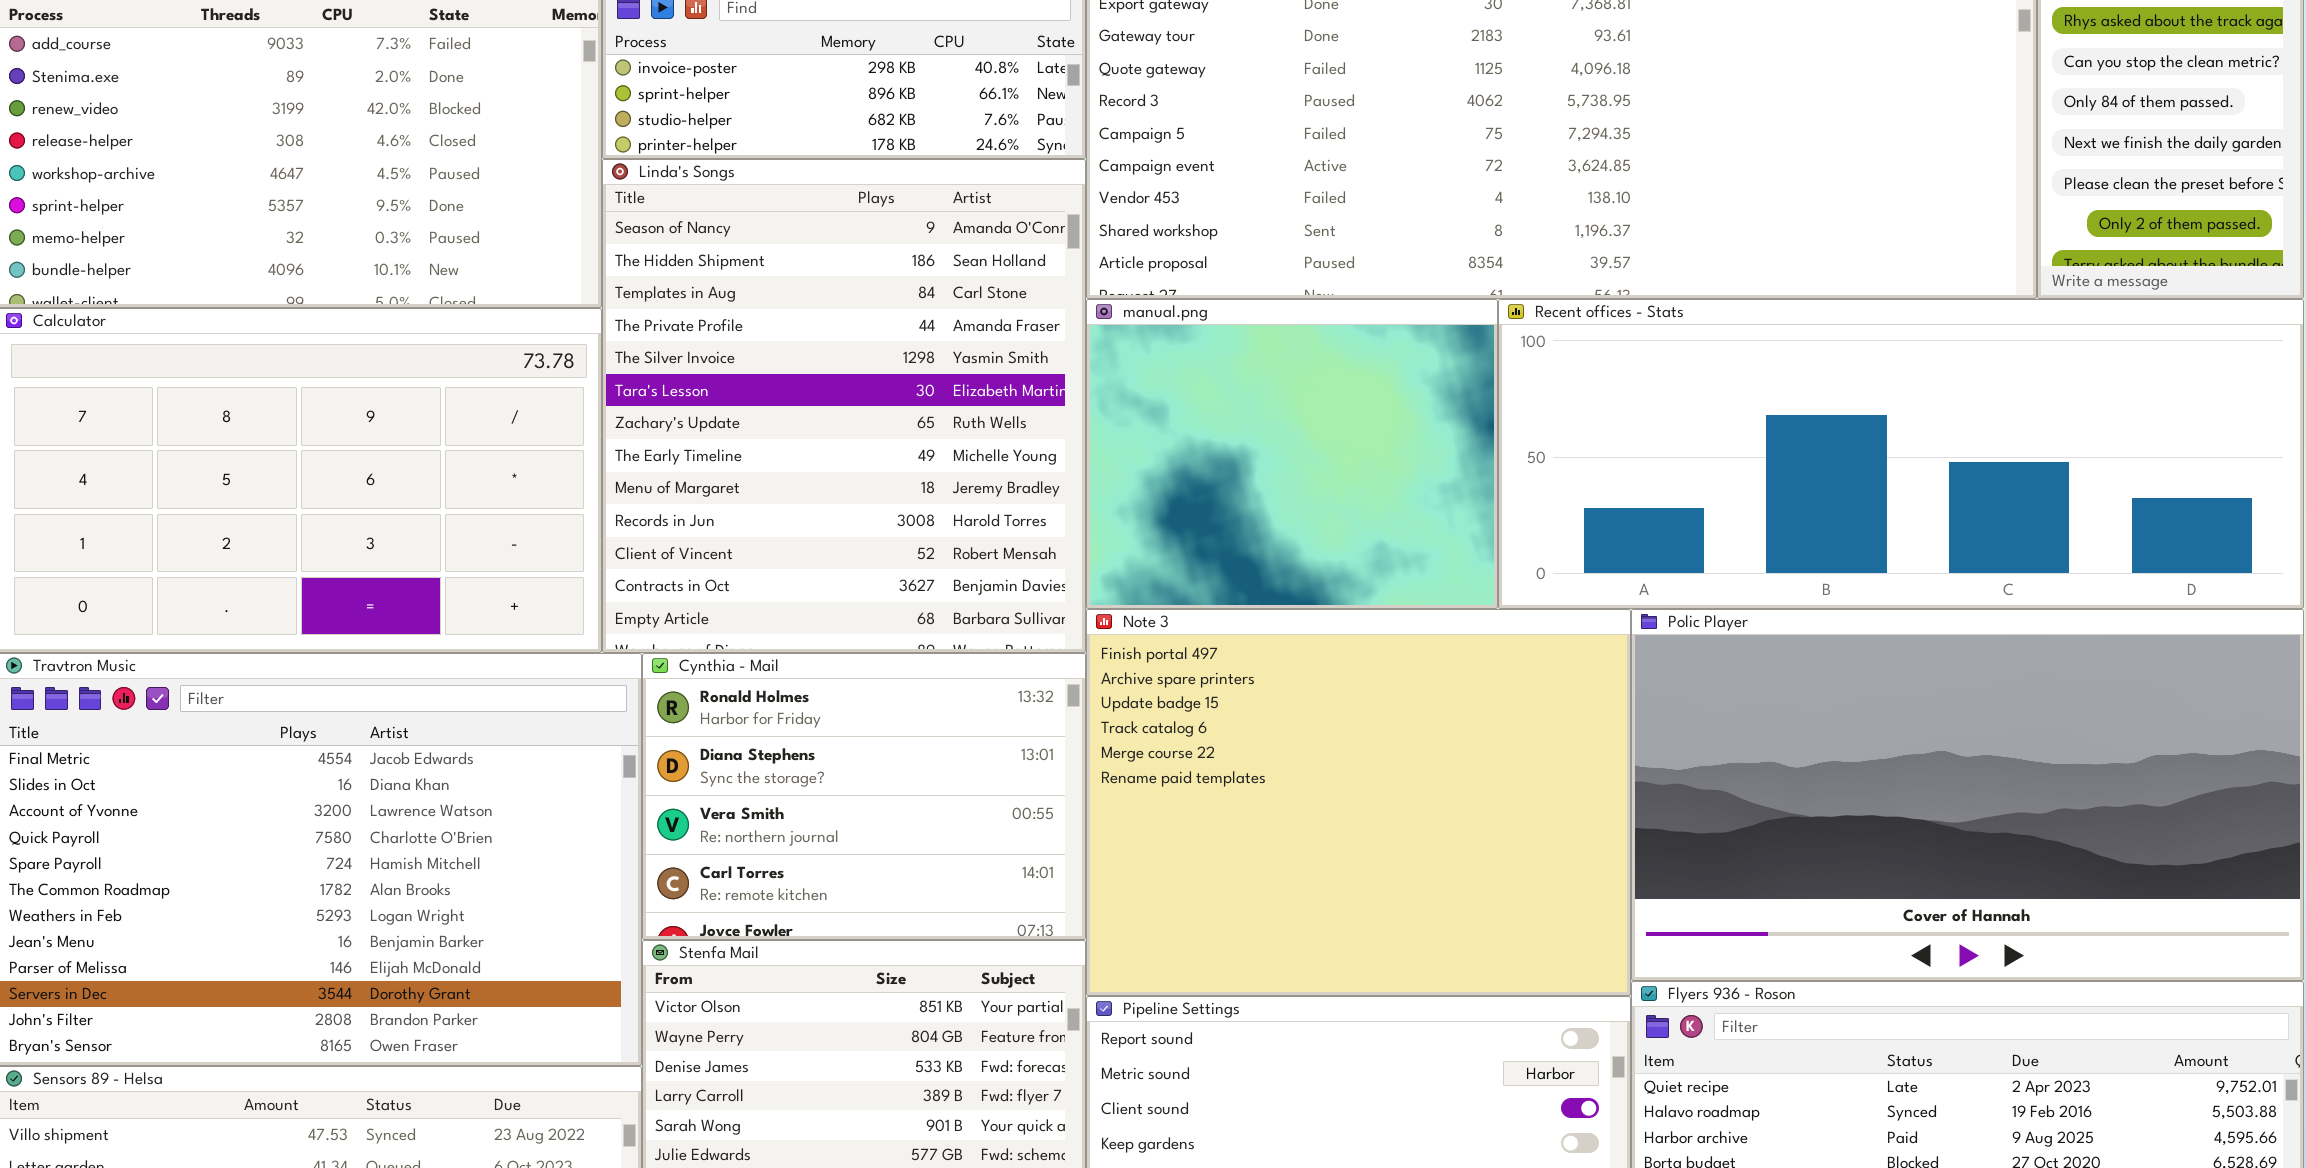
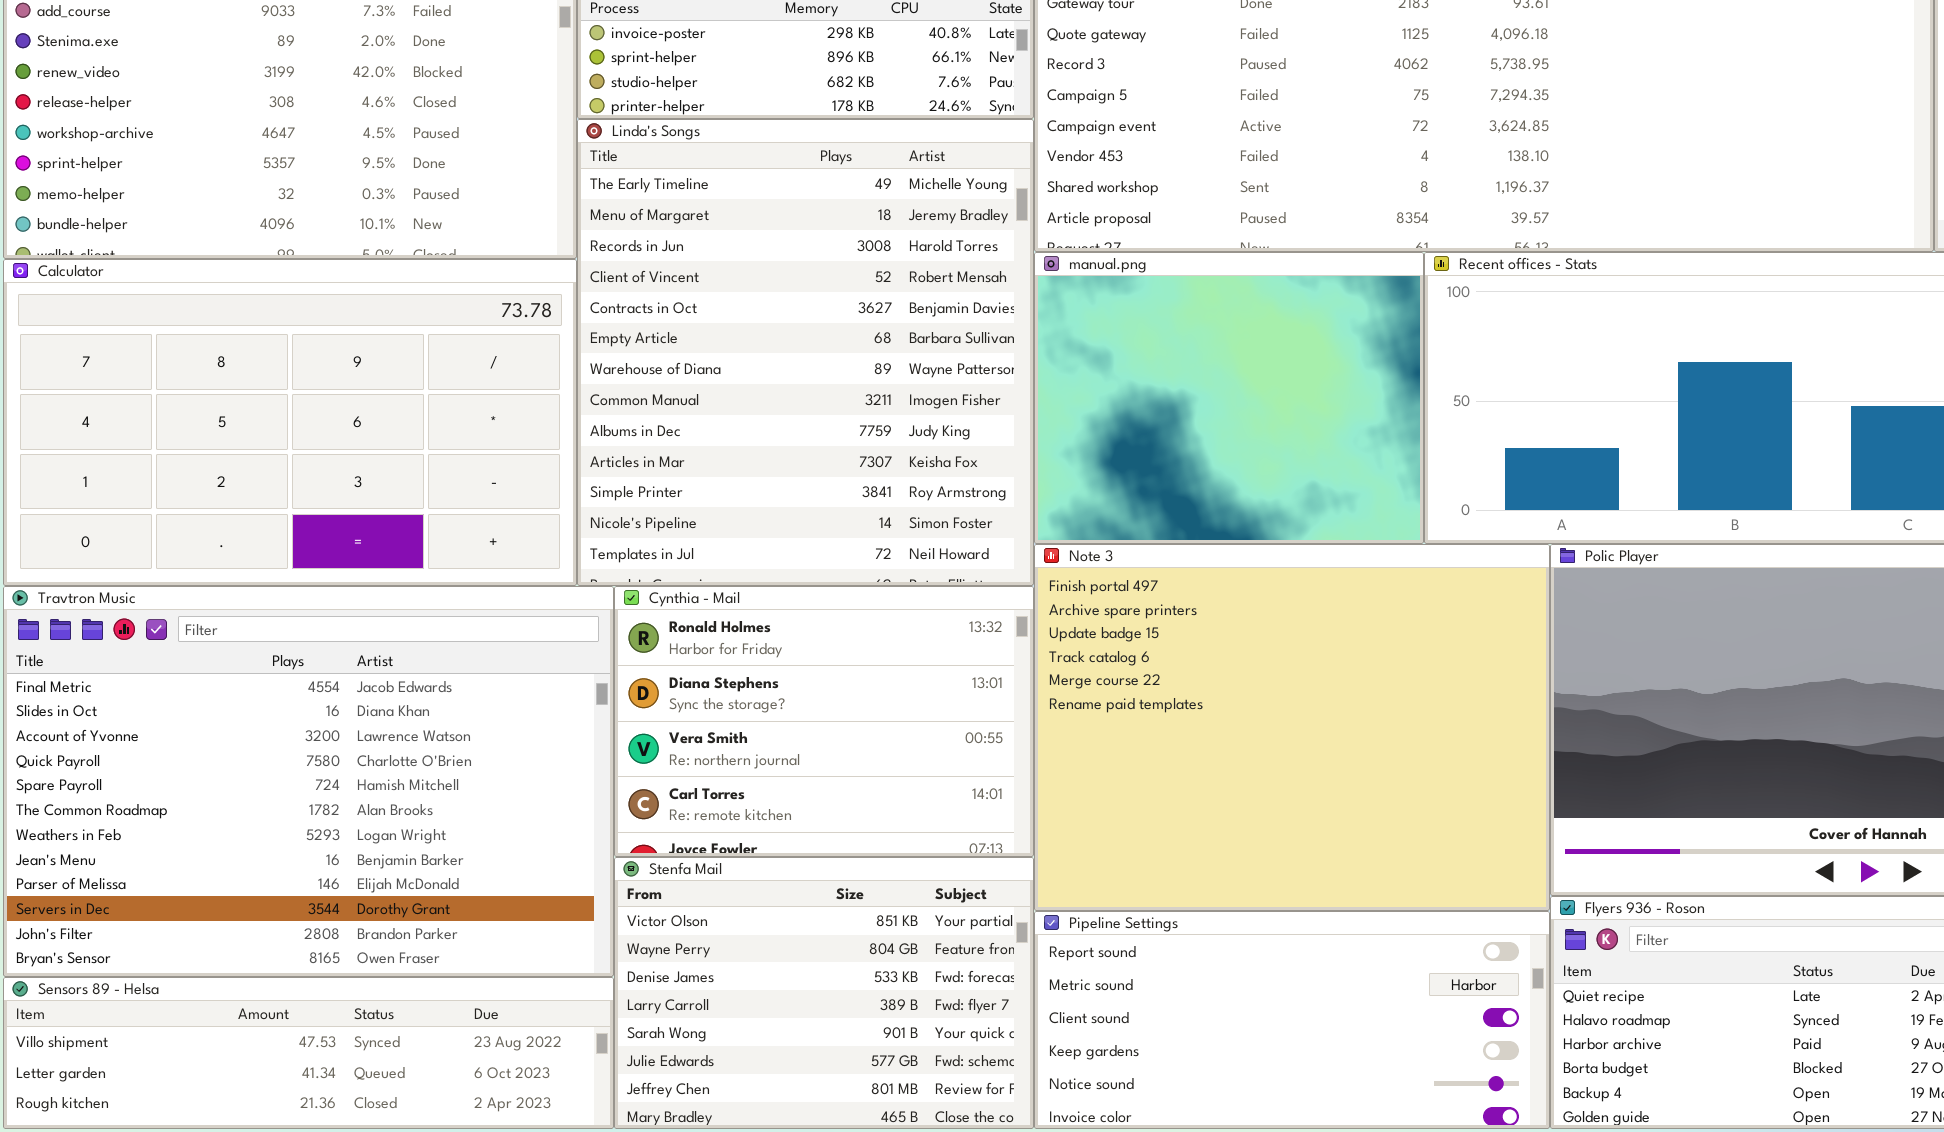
Linda's Songs: [602,159,1086,653] -> [577,119,1034,586], scrolled down 7 rows

